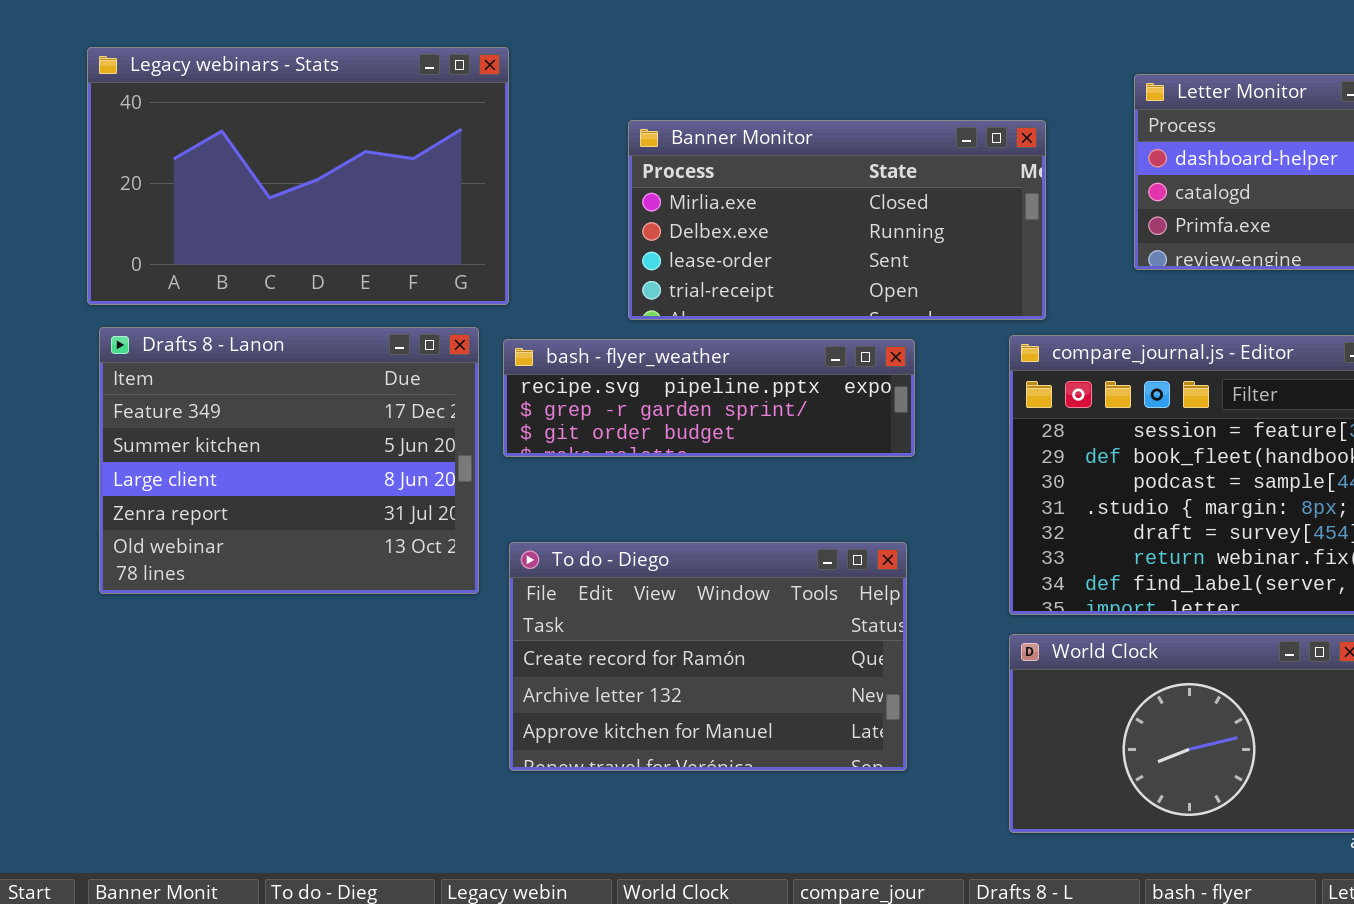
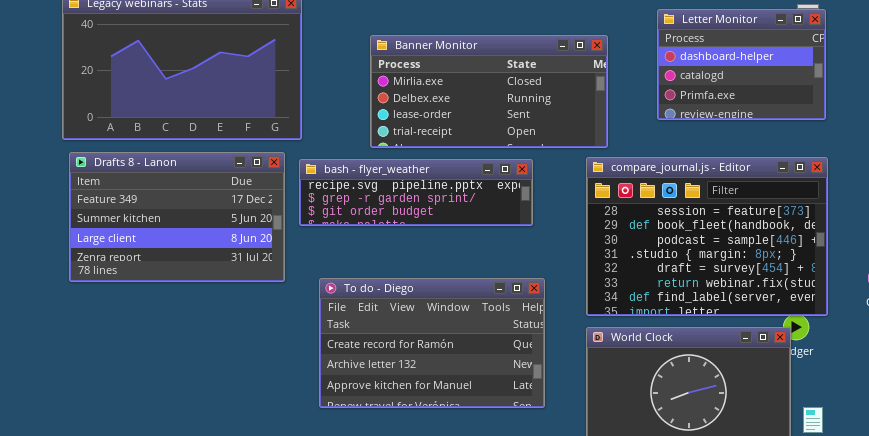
Drafts 8 - Lanon: [99,327,479,594] -> [69,152,285,282], resized
To do - Diego: [509,542,907,771] -> [319,278,545,408], moved

